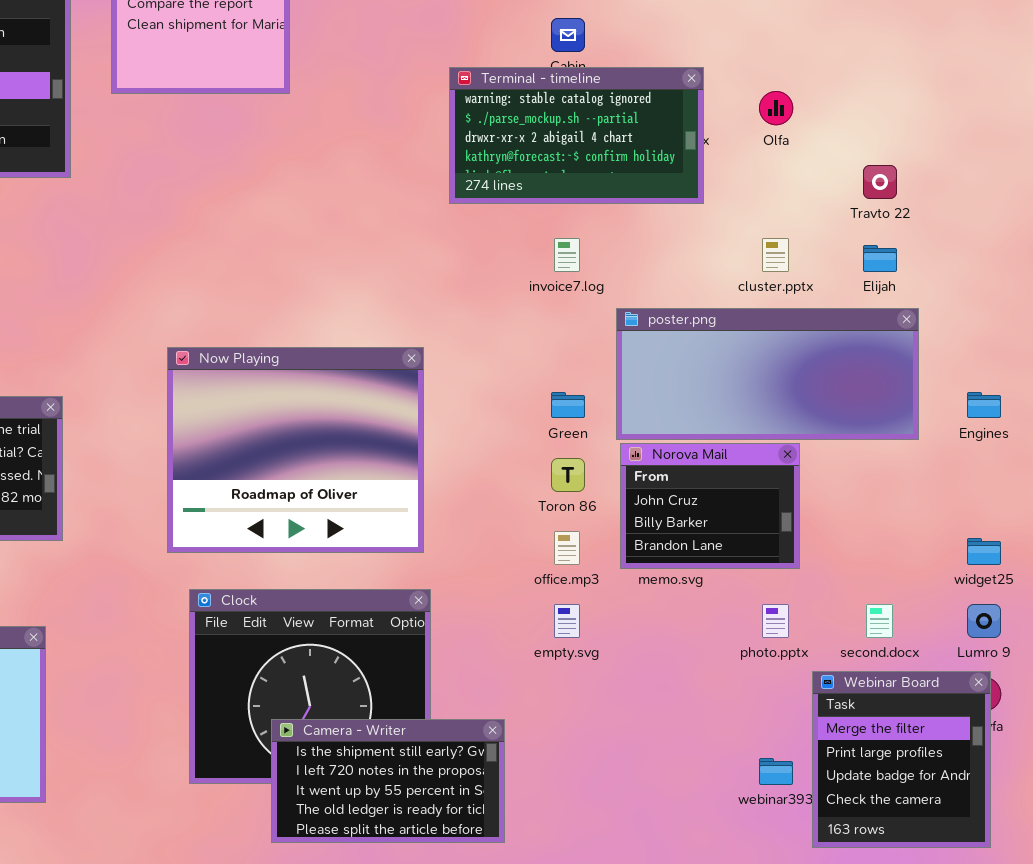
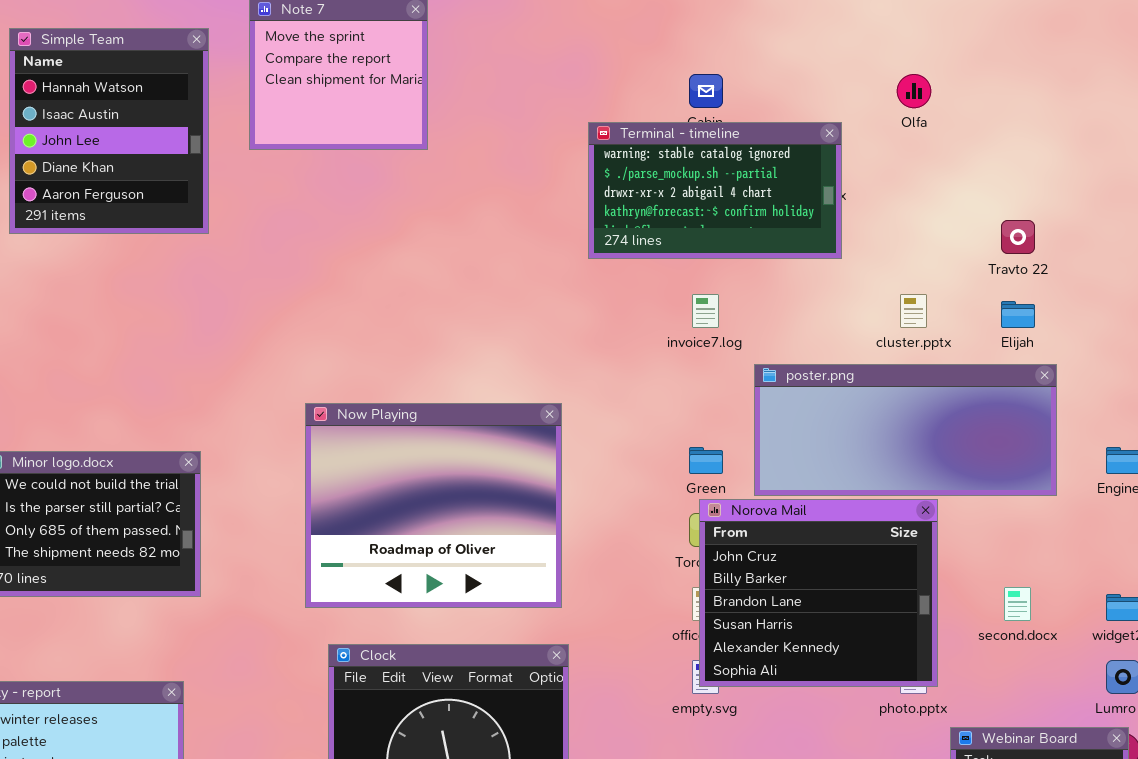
Olfa: [759,91,793,125] -> [897,74,931,108], moved
Norova Mail: [620,443,800,569] -> [699,499,938,687], resized
second.docx: [866,604,893,638] -> [1004,587,1031,621], moved

